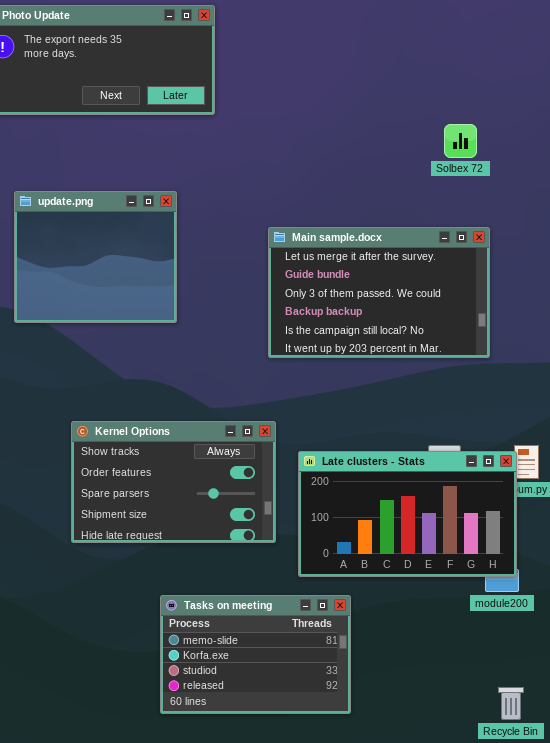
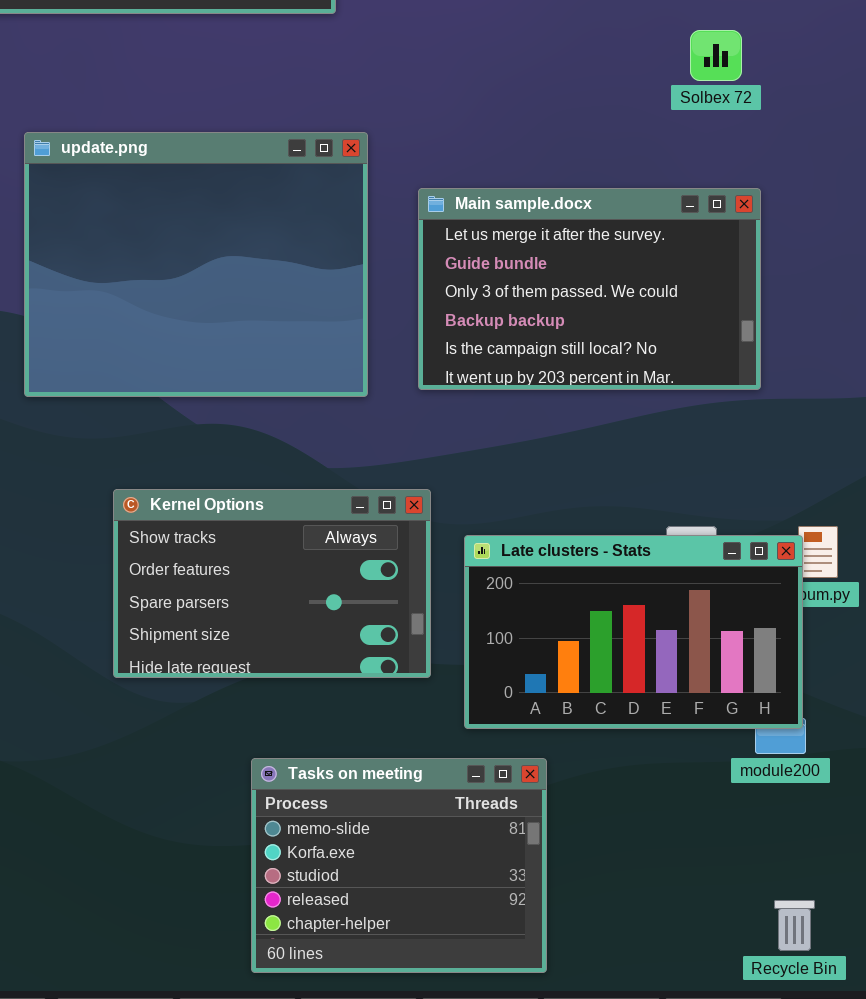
update.png: [14,191,177,323] -> [24,132,368,397], resized
Tasks on meeting: [160,595,351,714] -> [251,758,547,973], resized

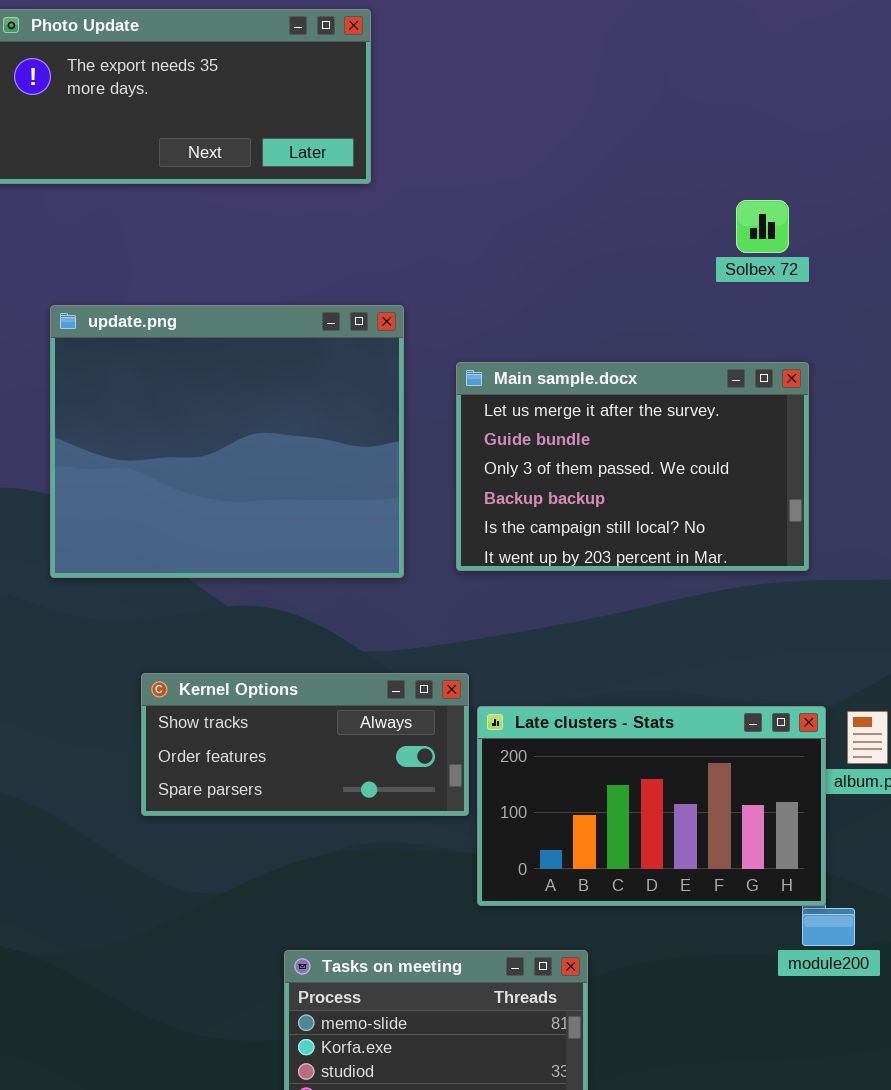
Kernel Options: [113,489,431,678] -> [141,673,469,816], resized
Late clusters - Stats: [464,535,803,729] -> [477,706,826,906], moved

